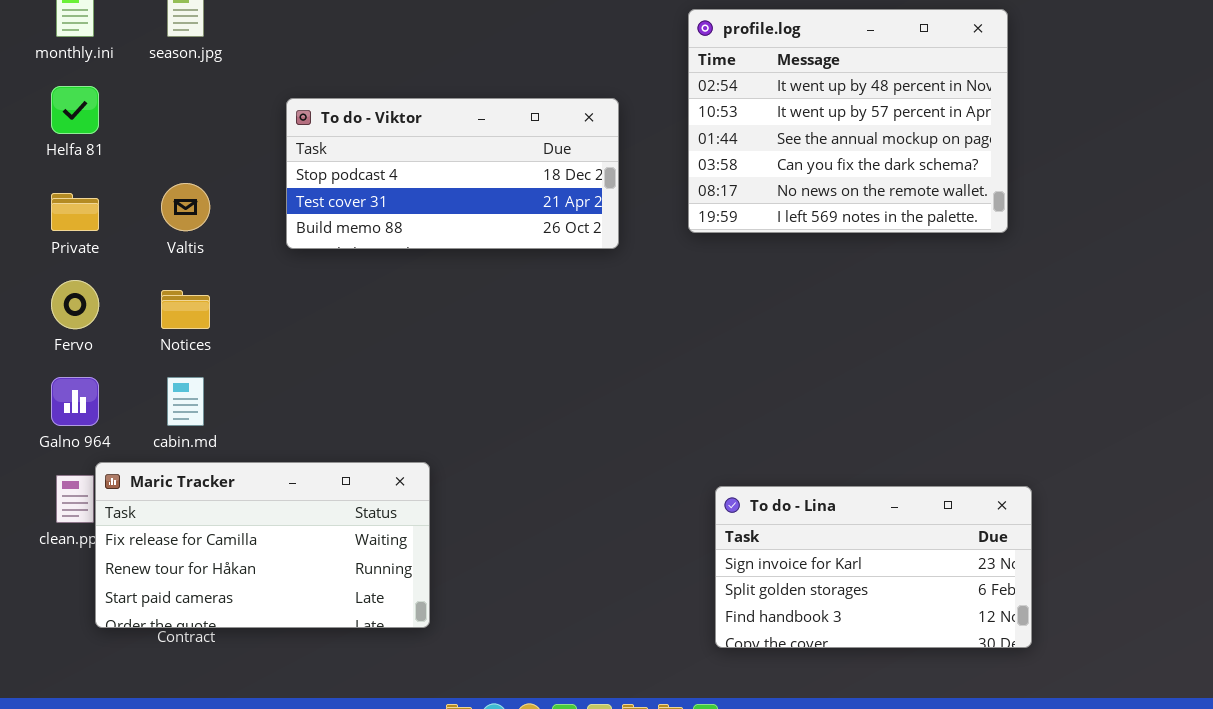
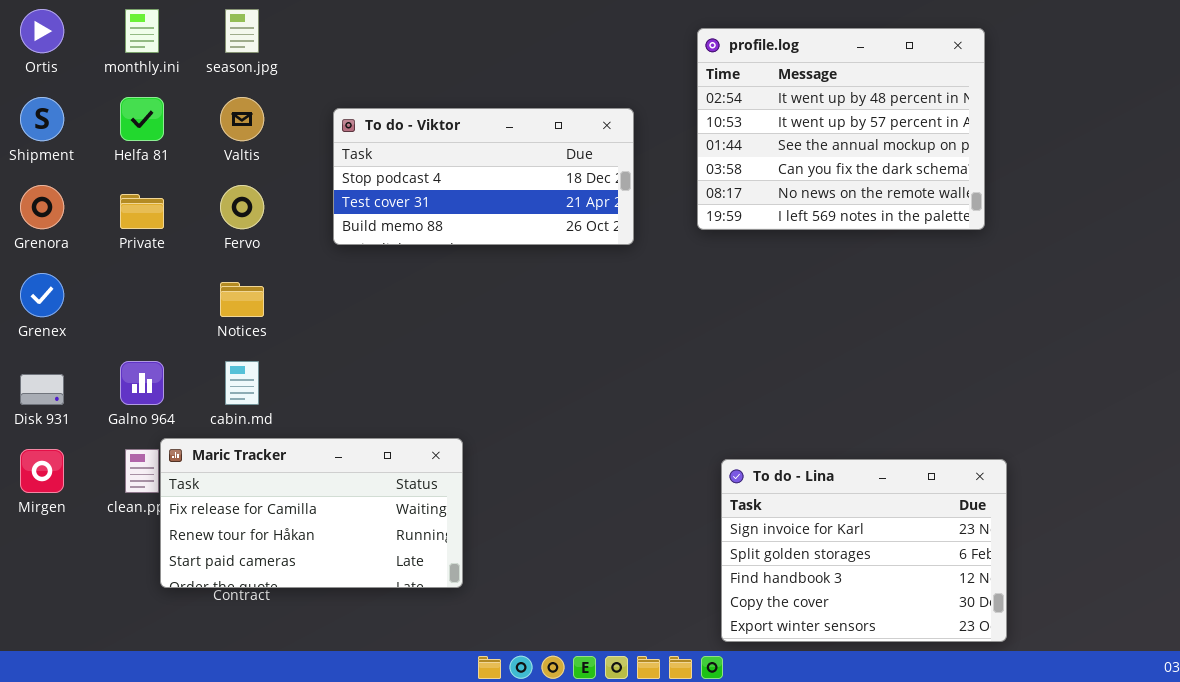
Valtis: [161,183,210,231] -> [220,97,264,141], moved
Fervo: [51,280,99,329] -> [220,185,264,229], moved
To do - Lina: [715,486,1032,648] -> [721,459,1007,642], resized

